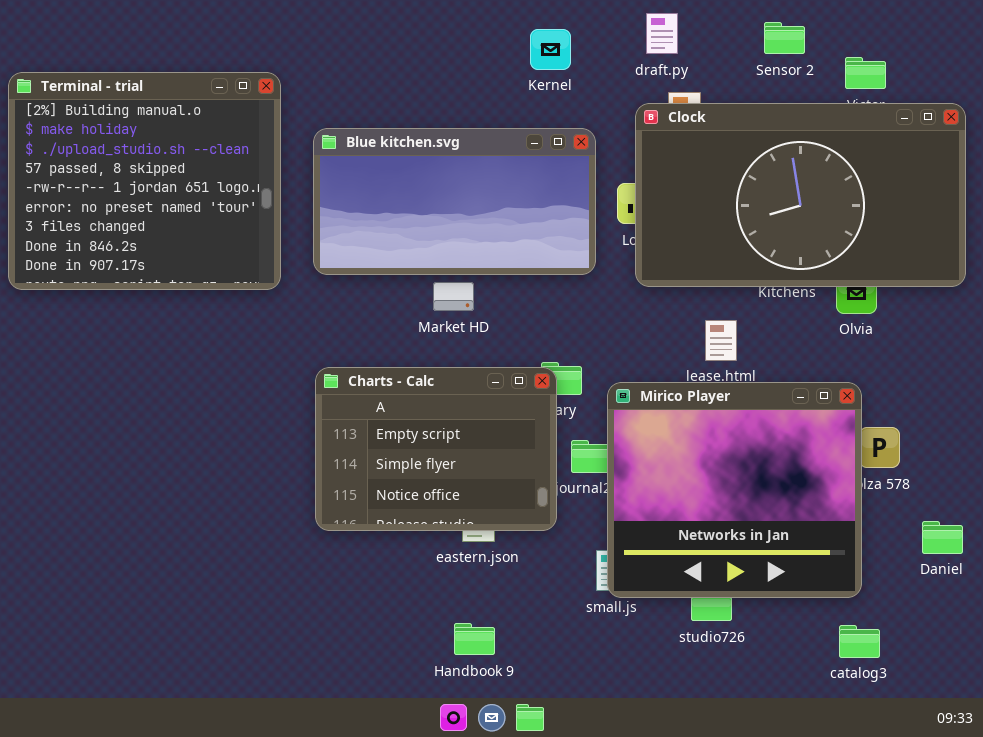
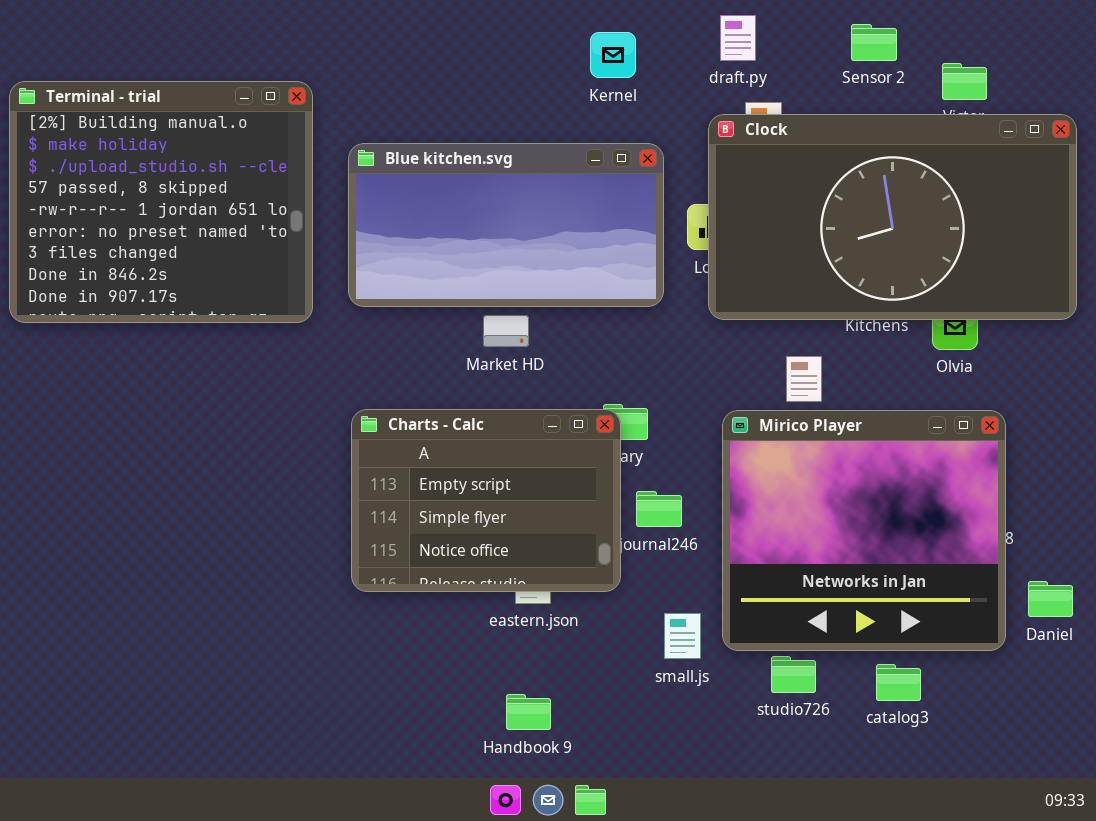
Mirico Player: [607,382,862,598] -> [722,410,1006,651], moved
catalog3: [839,625,880,658] -> [876,664,921,701], moved

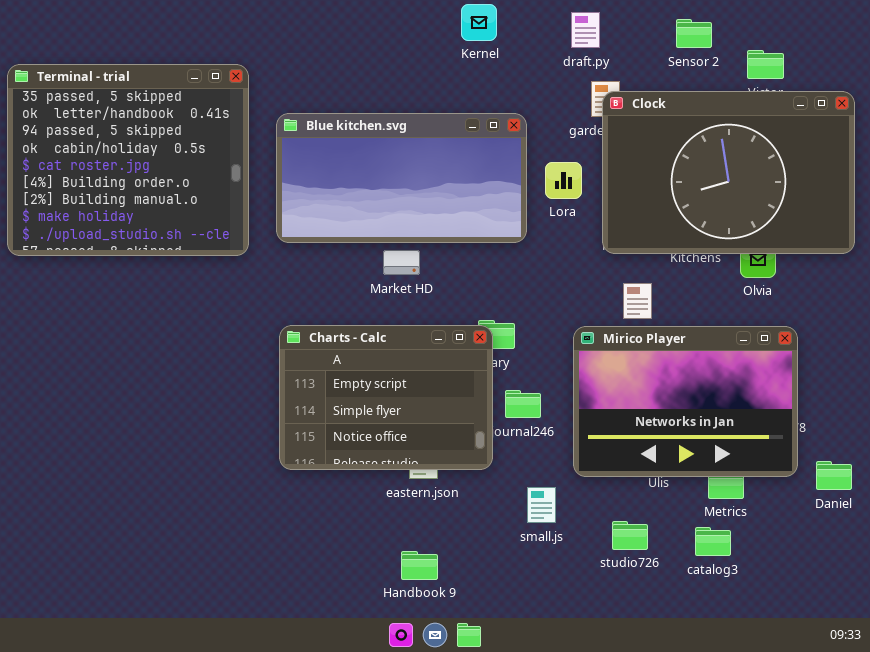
Kernel: [590,32,636,78] -> [461,4,497,41], moved
Terminal - trial: [9,81,313,323] -> [7,64,249,256], scrolled up 6 rows
Clock: [708,114,1077,320] -> [602,91,855,254], resized
Mirico Player: [722,410,1006,651] -> [573,326,798,477], resized

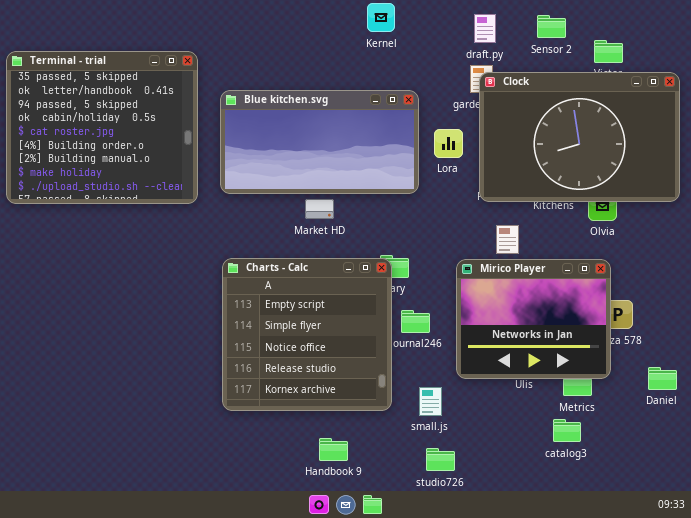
draft.py: [571,12,600,48] -> [474,14,496,43], moved
Charts - Calc: [279,325,493,470] -> [222,258,392,411], resized
Mirico Player: [573,326,798,477] -> [456,259,611,379], resized
studio726: [612,521,648,550] -> [426,448,455,471], moved

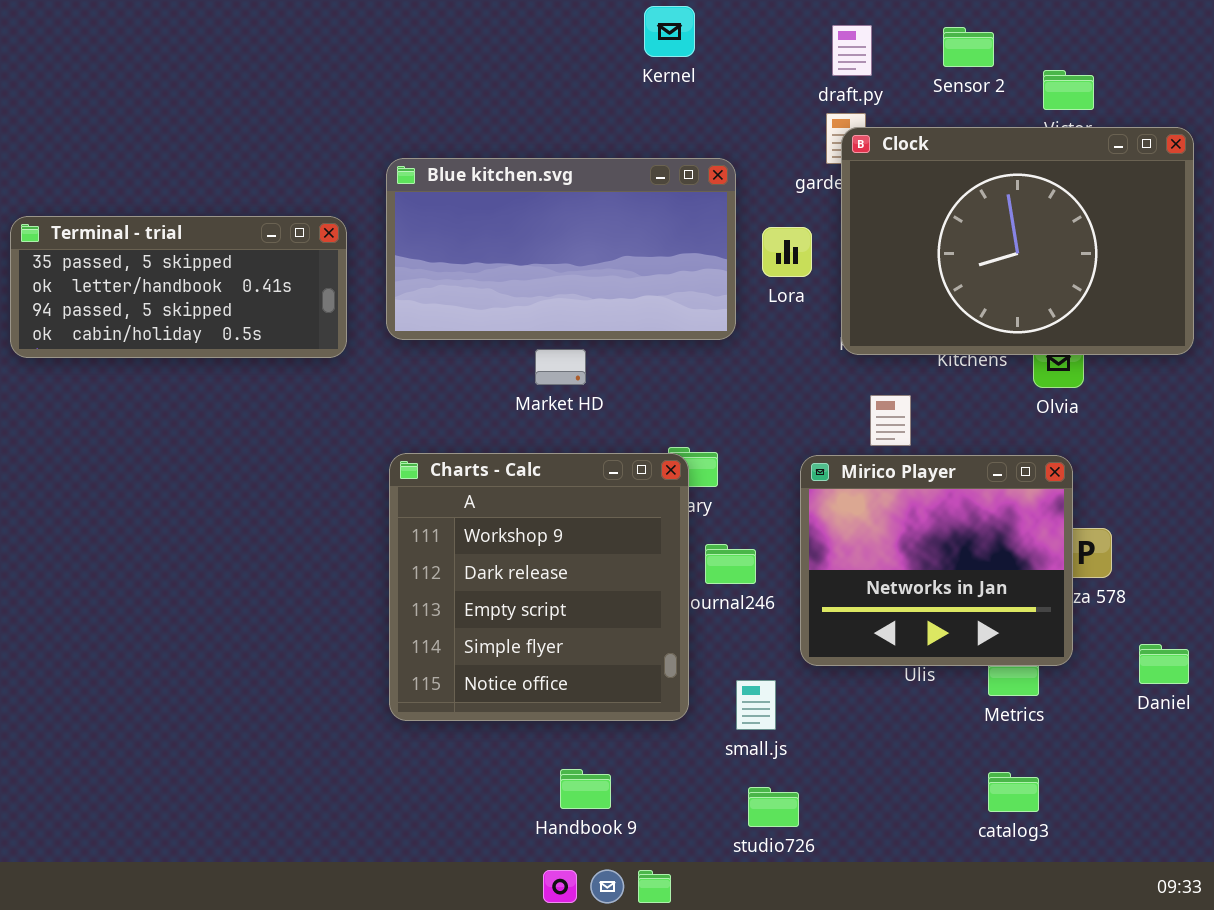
Terminal - trial: [6,51,198,204] -> [10,216,347,358], resized
Charts - Calc: [222,258,392,411] -> [389,453,689,721], scrolled up 2 rows
catalog3: [553,419,581,442] -> [988,772,1039,812], moved

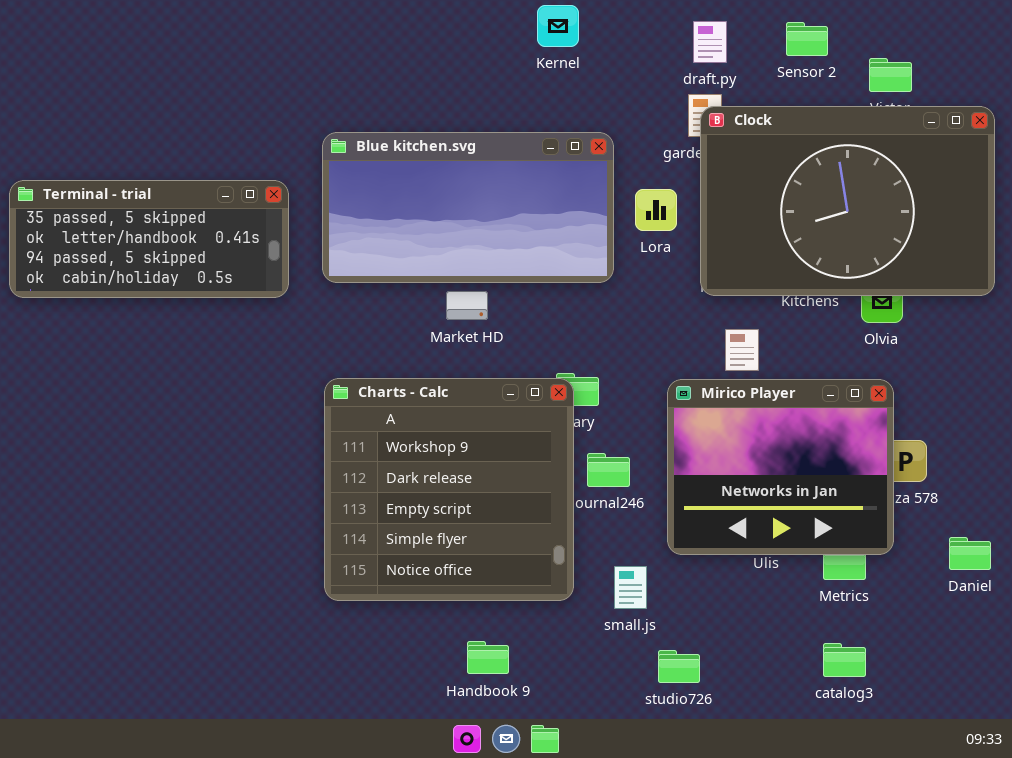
studio726: [748,787,799,827] -> [658,650,700,683], moved

